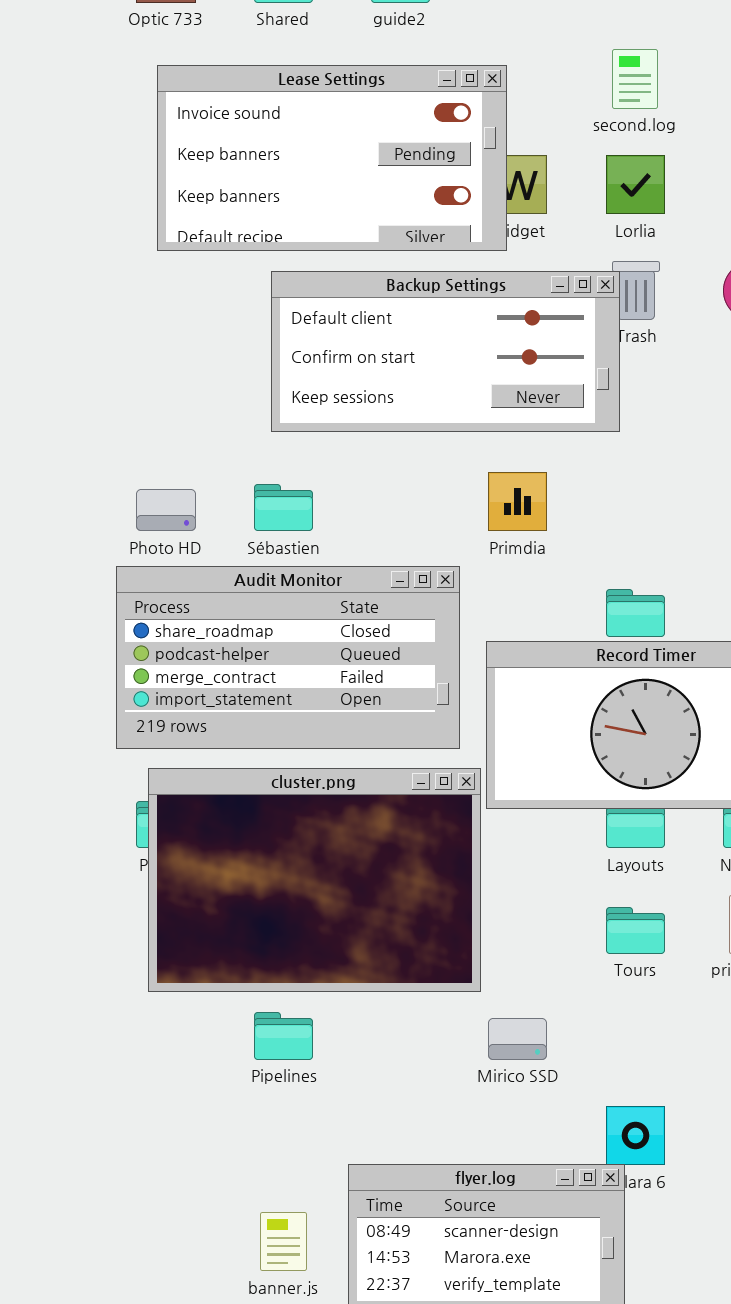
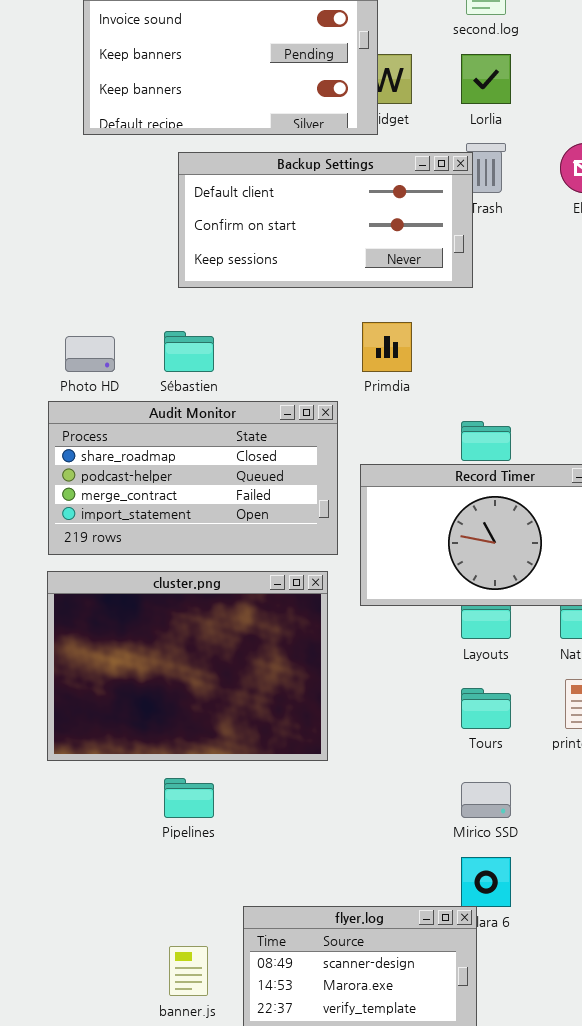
cluster.png: [148,768,481,992] -> [47,571,328,761], moved
Mirico SSD: [488,1018,547,1060] -> [461,782,511,818], moved

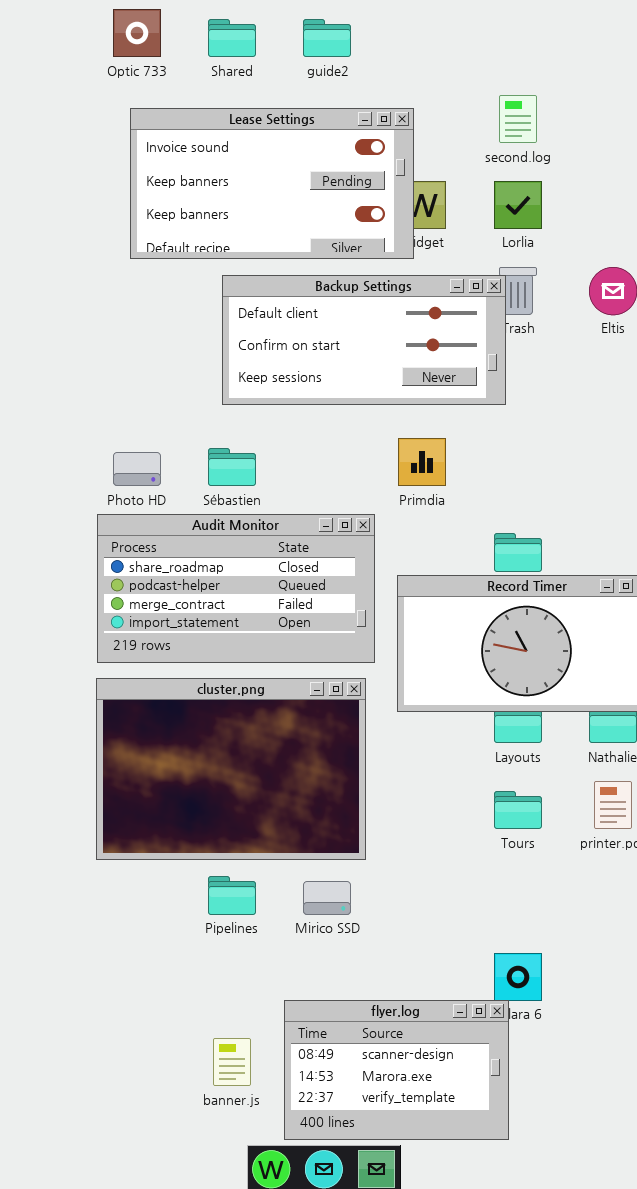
Mirico SSD: [461,782,511,818] -> [303,881,351,915], moved

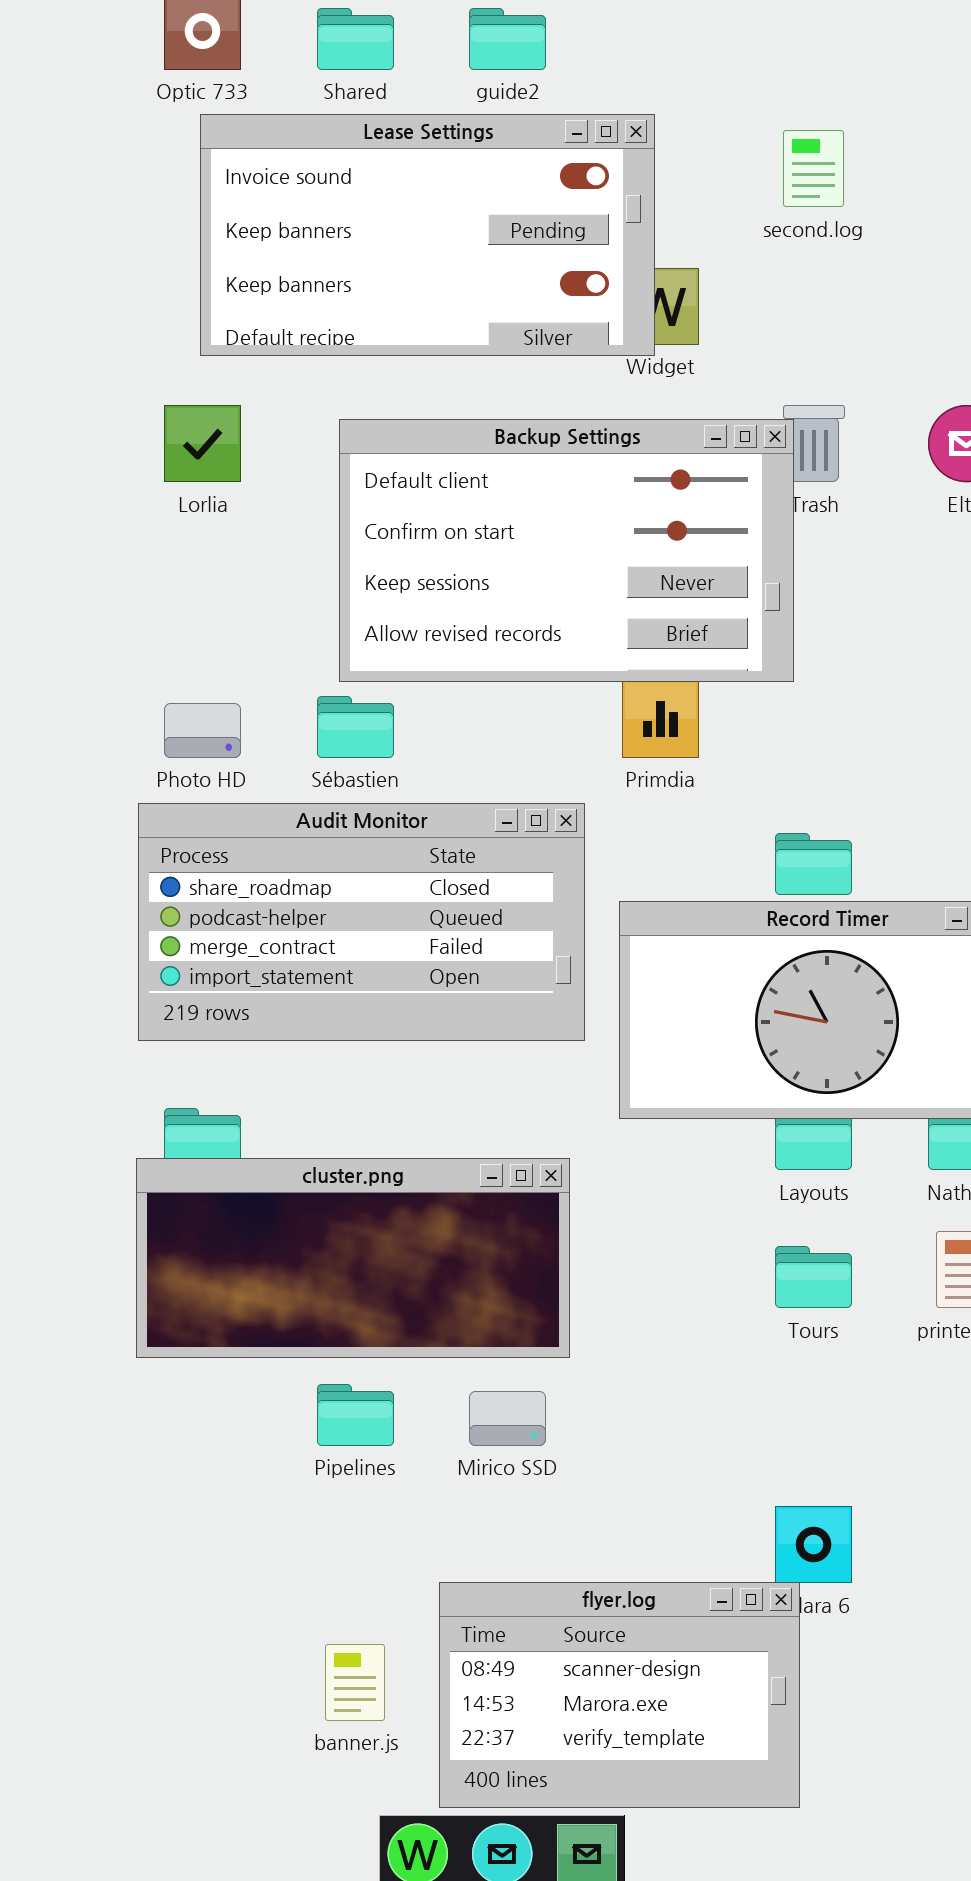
Lease Settings: [130,108,414,259] -> [200,114,655,356], moved
Lorlia: [494,181,542,229] -> [164,405,241,482], moved
Backup Settings: [222,275,506,405] -> [339,419,794,682], resized
cluster.png: [96,678,366,860] -> [136,1158,570,1358], resized

